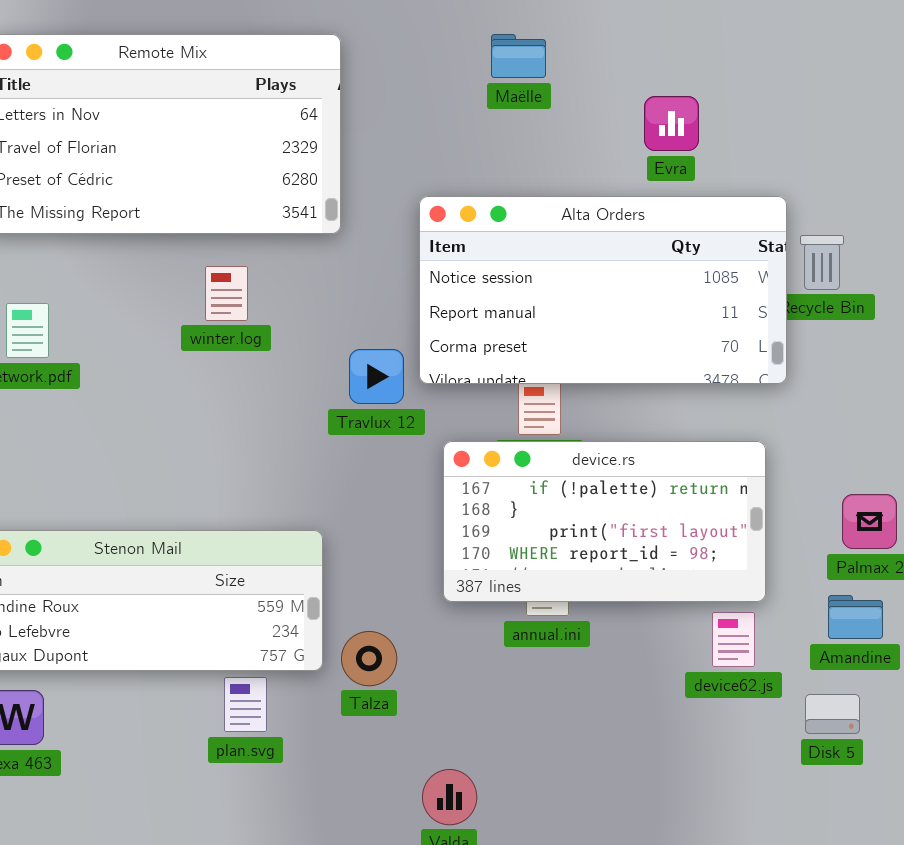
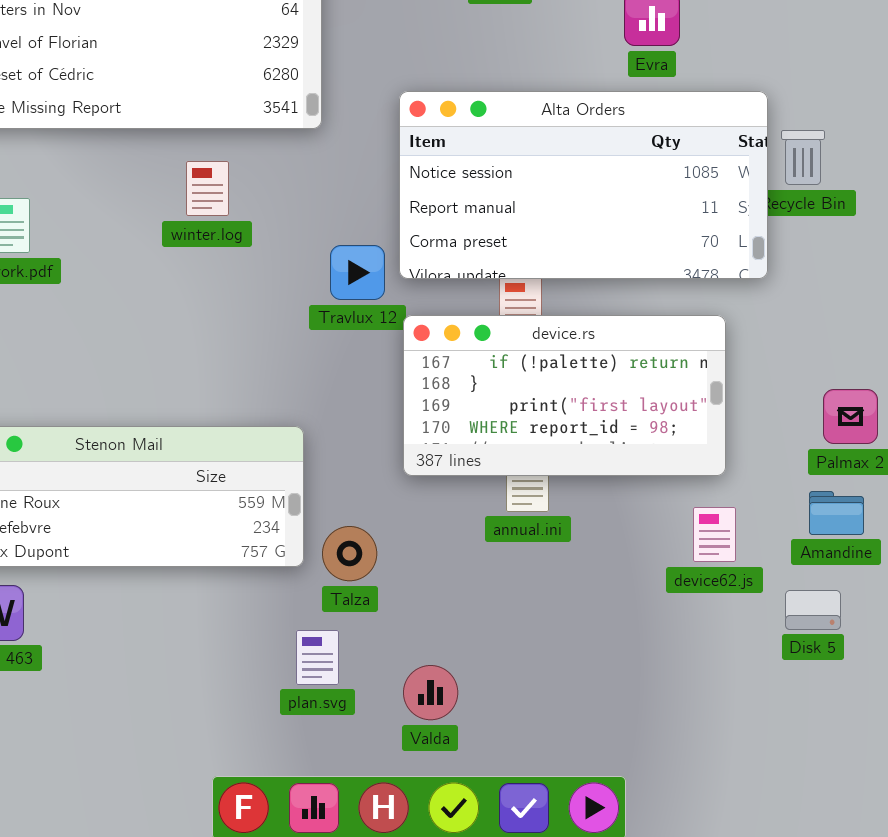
device.rs: [443,441,766,602] -> [403,315,726,476], moved
plan.svg: [224,677,267,732] -> [296,630,339,685], moved

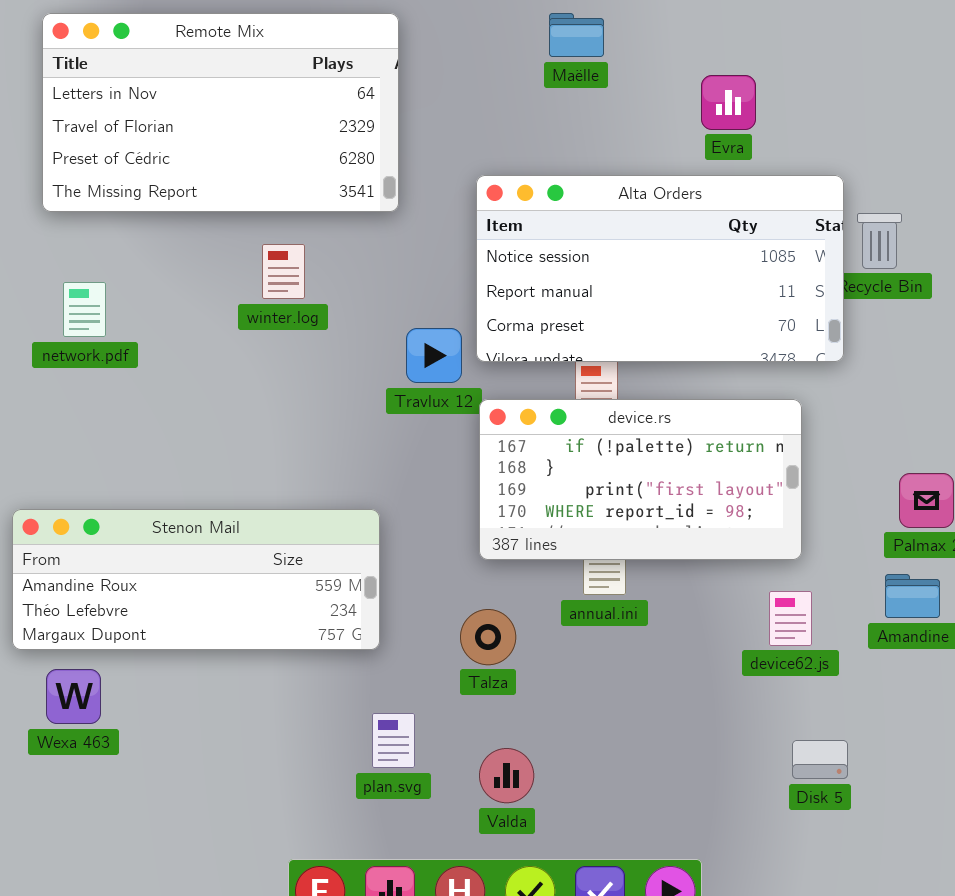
Talza: [322,526,377,581] -> [460,609,516,665], moved
Disk 5: [785,590,841,630] -> [792,740,848,779], moved

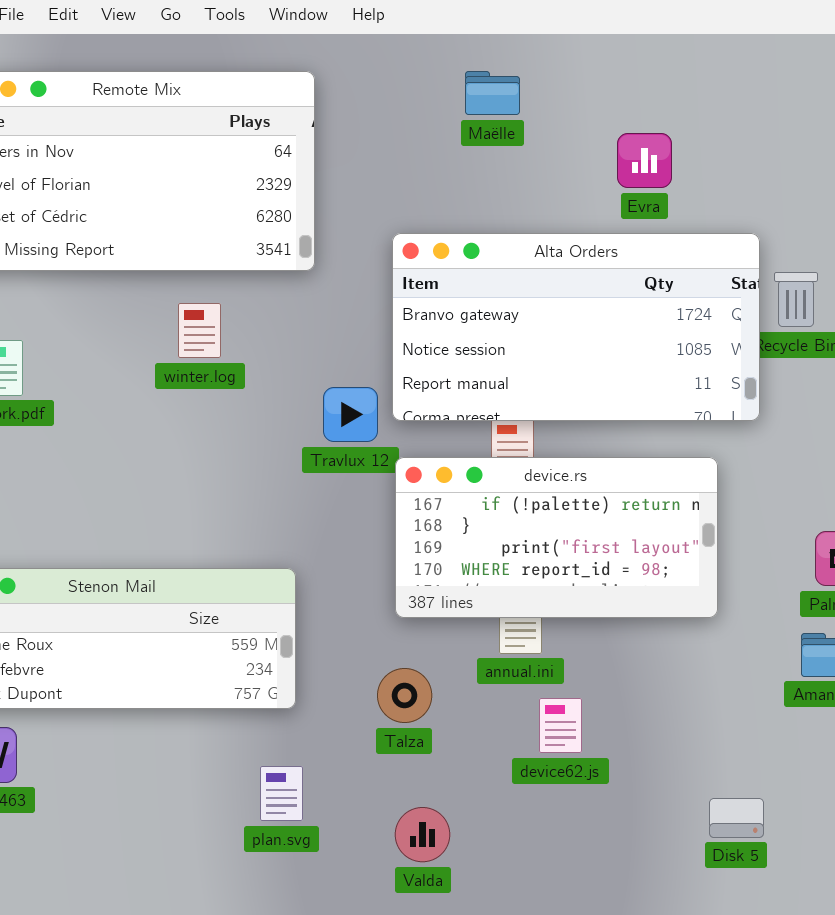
Alta Orders: [476,175,844,362] -> [392,233,760,421], scrolled up 1 row
device62.js: [769,591,812,646] -> [539,698,582,753], moved
plan.svg: [372,713,415,768] -> [260,766,303,821], moved

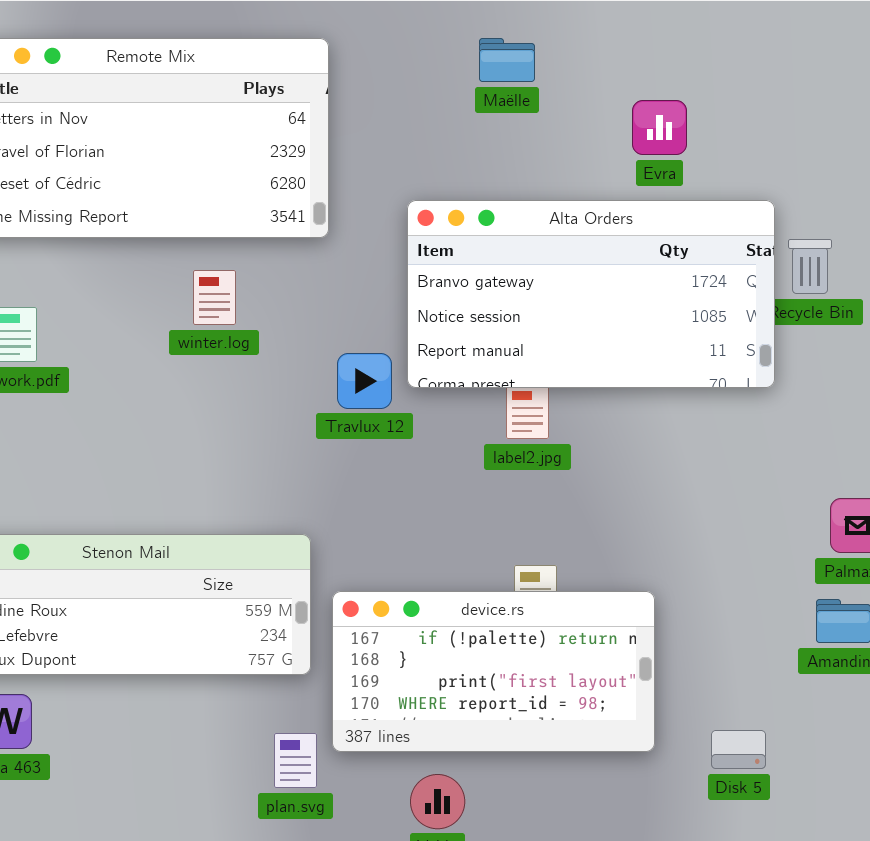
device.rs: [395,457,718,618] -> [332,591,655,752], moved
Disk 5: [709,798,764,838] -> [711,730,766,769], moved

